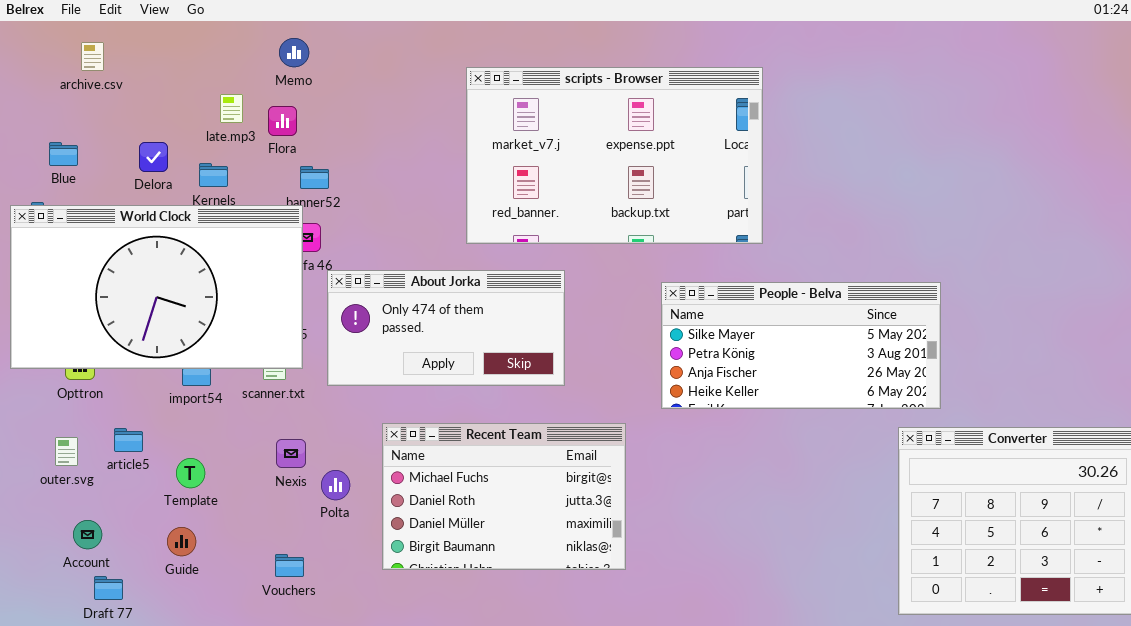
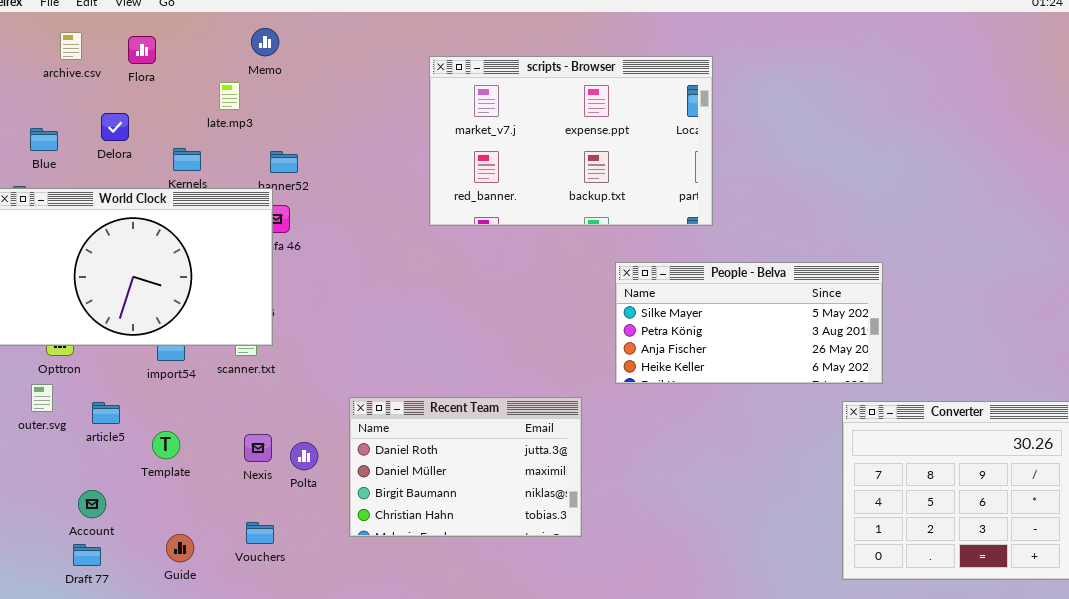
late.mp3: [220,94,243,123] -> [219,82,240,110], moved
Flora: [268,106,297,136] -> [128,36,156,64], moved
Delora: [139,142,168,172] -> [101,113,129,141], moved
About Jorka: [327,270,565,386] -> none, closed
Recent Team: [382,423,626,570] -> [349,397,582,537], scrolled down 1 row
outer.svg: [55,437,78,466] -> [31,384,53,412], moved
Nexis: [276,439,306,468] -> [244,434,272,462], moved
Account: [73,520,102,549] -> [78,490,106,518], moved
Guide: [167,527,196,556] -> [166,534,194,562], moved

